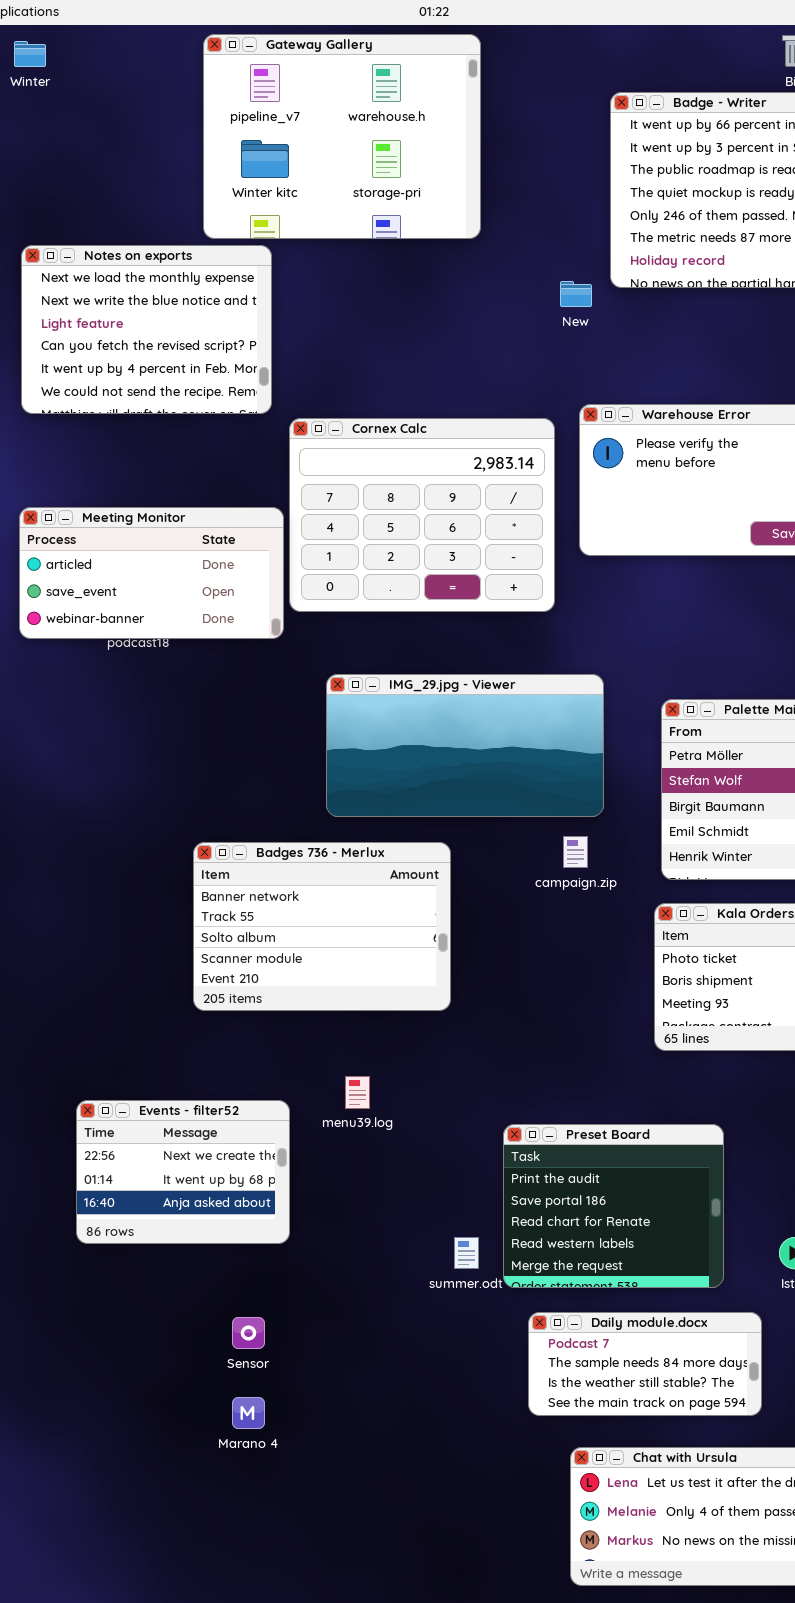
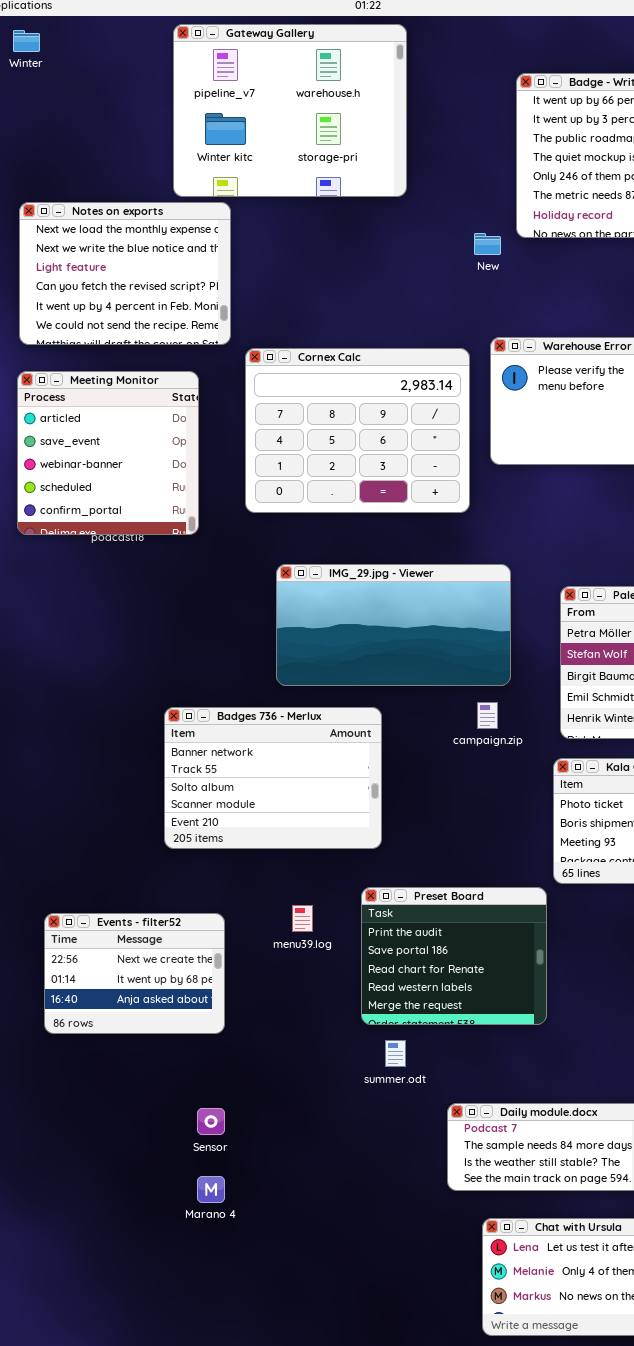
Meeting Monitor: [19,507,284,639] -> [17,371,199,535], resized
Events - filter52: [76,1100,290,1244] -> [44,913,225,1034], moved
Preset Board: [503,1124,724,1288] -> [361,887,547,1025], moved

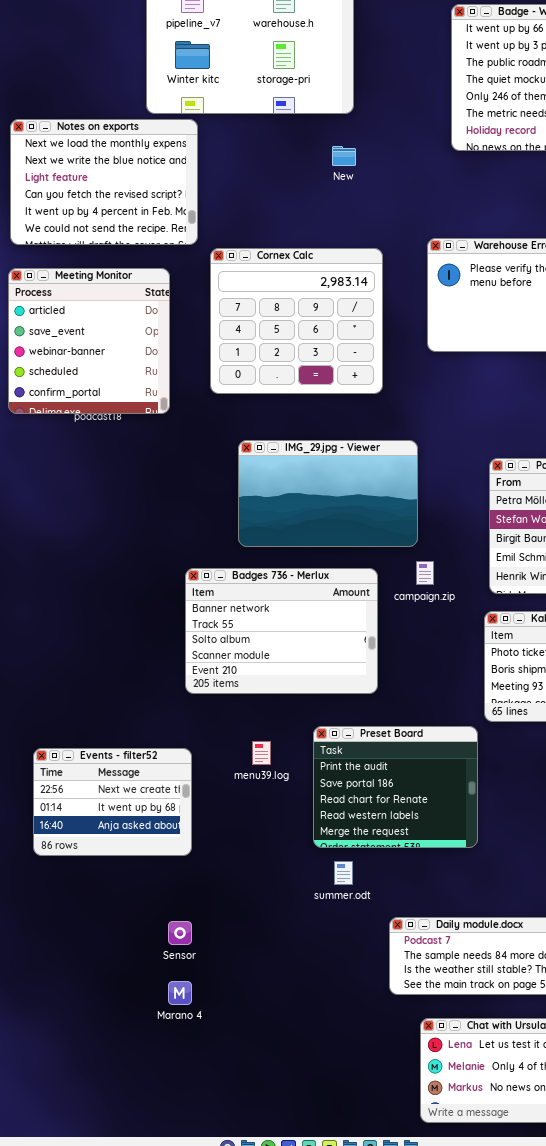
New: [474,233,501,255] -> [332,146,356,166], moved
Cornex Calc: [245,348,470,513] -> [210,248,383,394], resized
IMG_29.jpg - Viewer: [276,564,511,686] -> [238,440,418,547], resized
Badges 736 - Merlux: [164,707,382,849] -> [185,568,378,694], moved

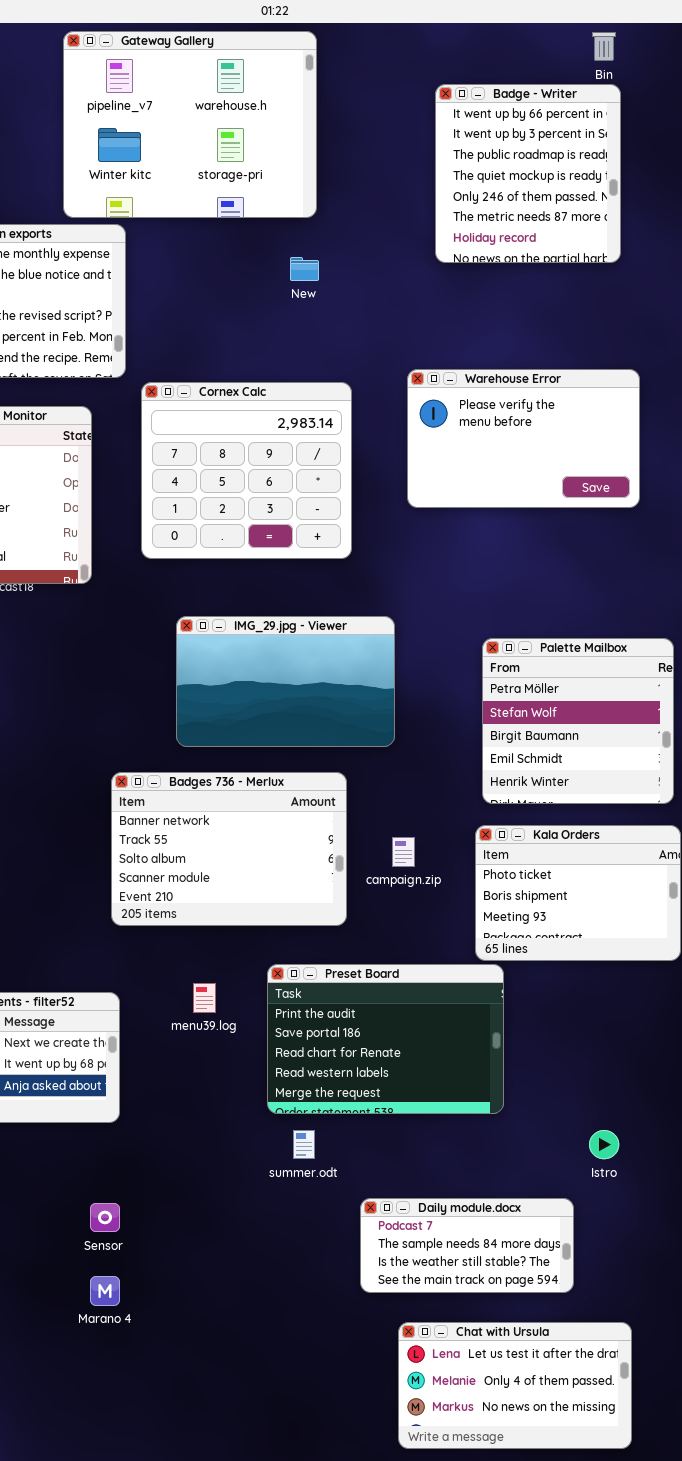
campaign.zip: [416,561,434,585] -> [392,837,415,867], moved
Preset Board: [313,726,478,848] -> [267,964,504,1114], resized

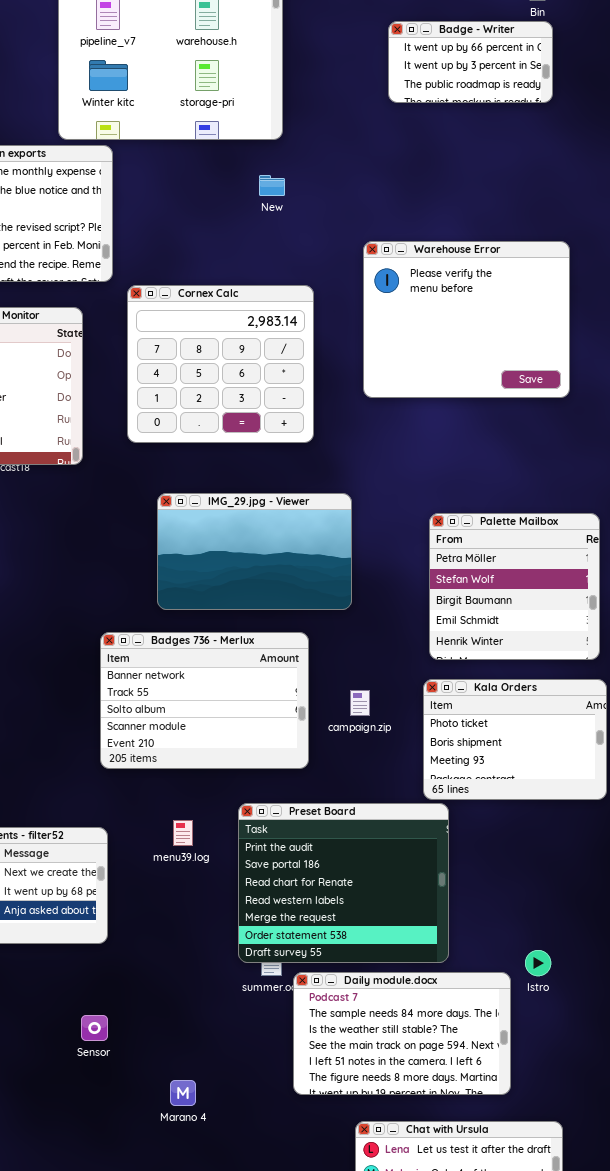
Badge - Writer: [435,84,621,263] -> [388,21,553,103], resized
Warehouse Error: [407,369,640,508] -> [363,241,570,398], resized
Preset Board: [267,964,504,1114] -> [238,803,449,963], resized
Daily module.docx: [360,1198,574,1293] -> [293,972,511,1095], resized
Marano 4: [90,1276,120,1306] -> [170,1080,196,1106], moved

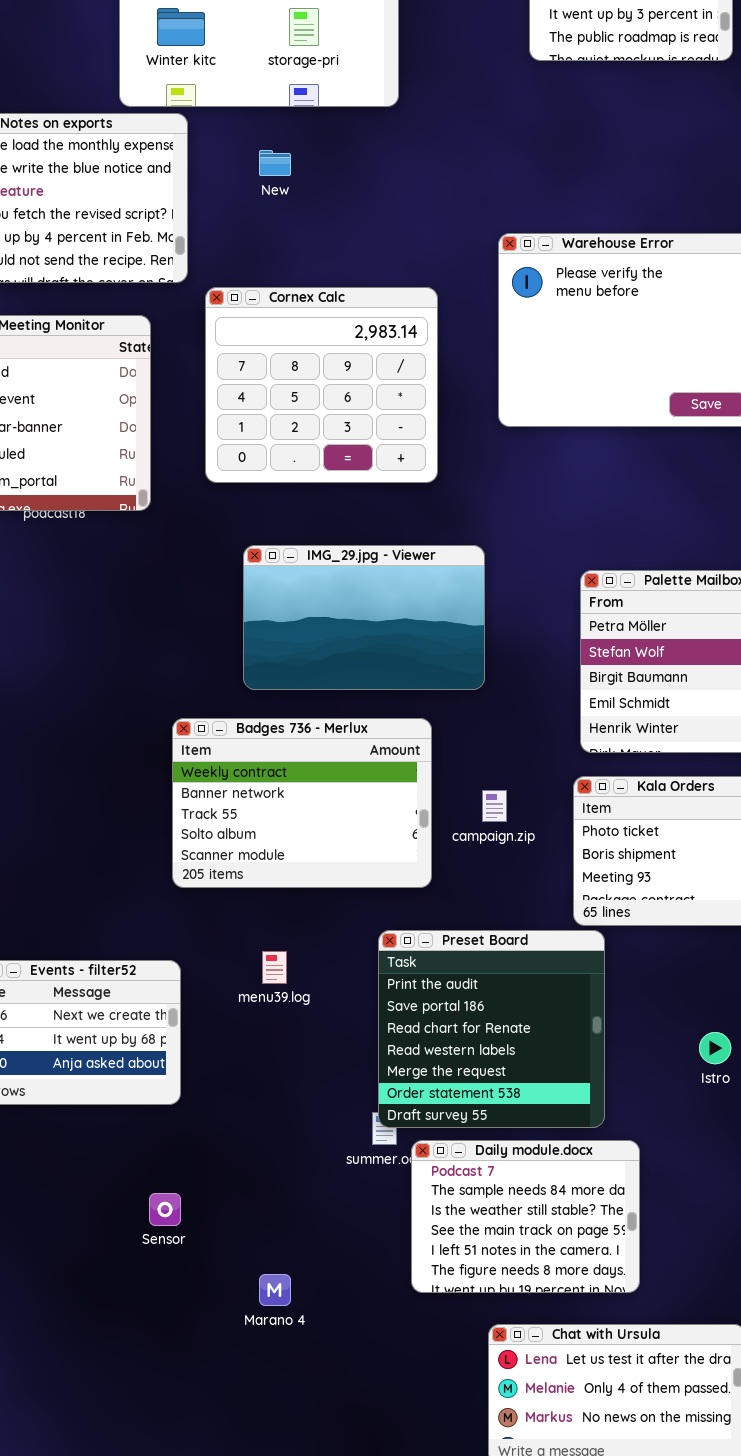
New: [259,175,285,196] -> [259,150,291,176], moved
Badges 736 - Merlux: [100,632,309,769] -> [172,718,432,888], scrolled up 1 row
Preset Board: [238,803,449,963] -> [378,930,605,1128], resized
Istro: [525,950,551,976] -> [699,1032,731,1064], moved
Daily module.docx: [293,972,511,1095] -> [411,1140,640,1293], resized

